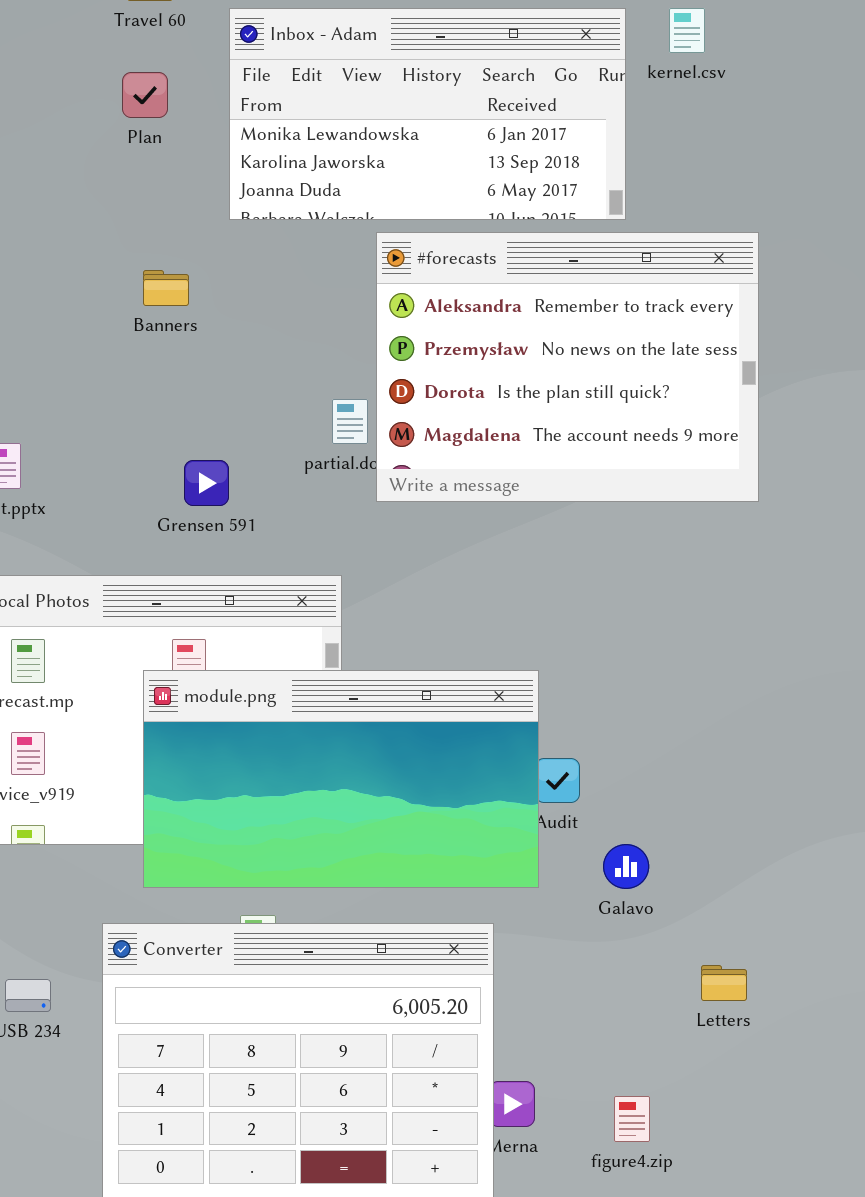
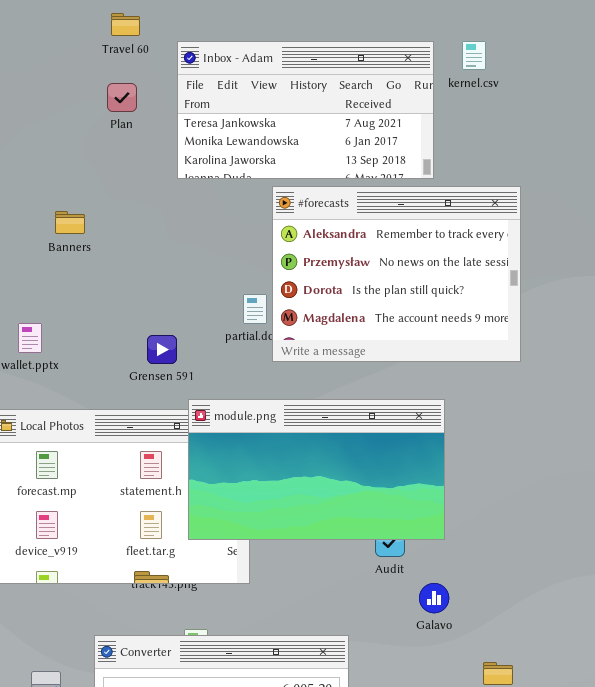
Inbox - Adam: [229,8,626,220] -> [177,41,434,179], scrolled up 1 row
Banners: [143,270,189,306] -> [55,211,85,234], moved
module.png: [143,670,539,888] -> [188,399,445,540], moved

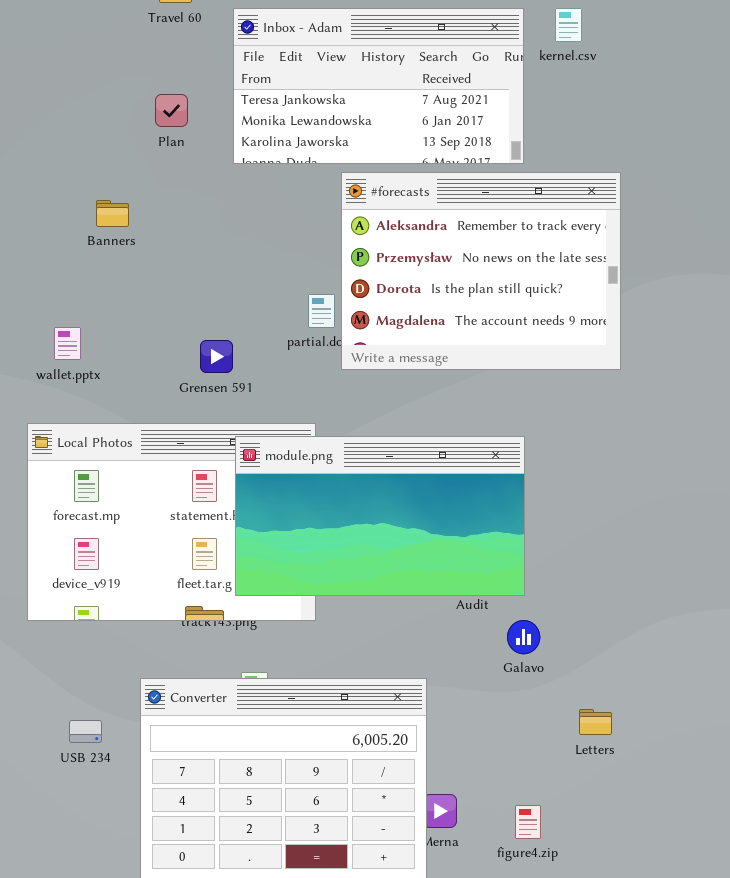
Plan: [107,83,137,112] -> [155,94,188,127], moved
module.png: [188,399,445,540] -> [235,436,525,596], moved

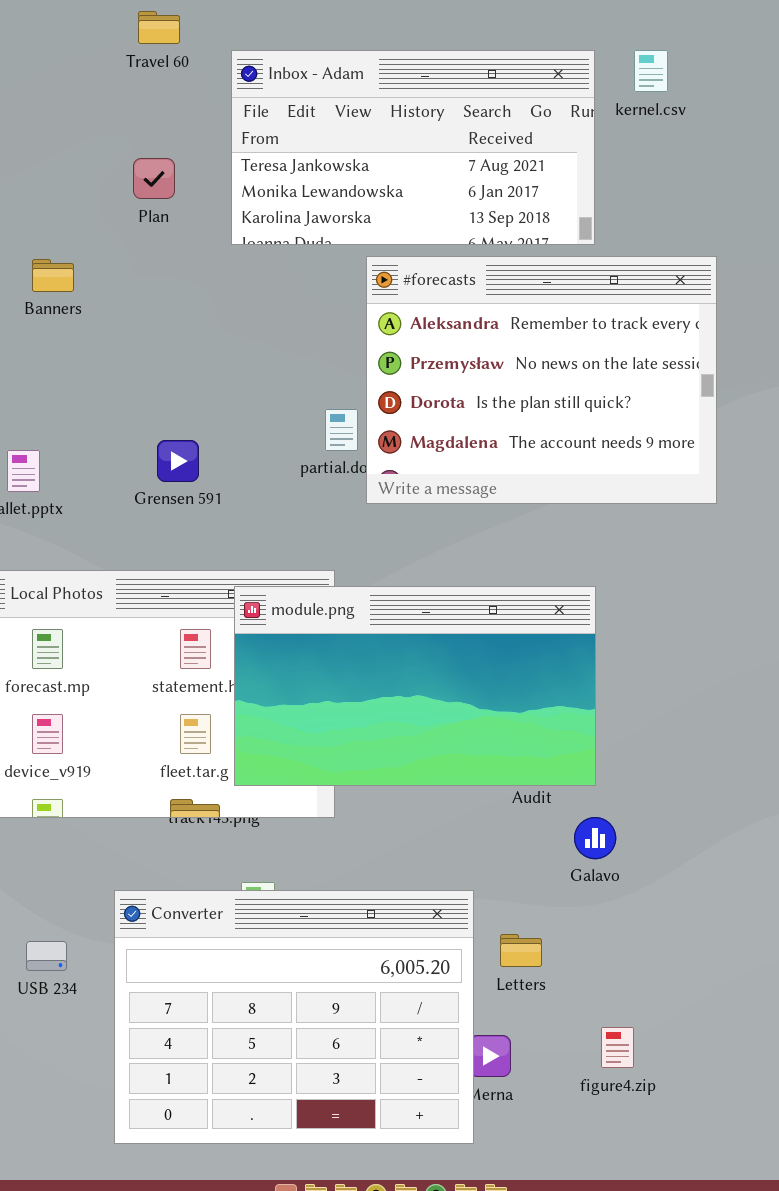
Banners: [96,200,129,227] -> [32,259,74,292], moved
Grensen 591: [200,340,233,373] -> [157,440,199,482], moved
Letters: [579,709,612,735] -> [500,934,542,967], moved
figure4.zip: [515,805,541,839] -> [601,1027,634,1068], moved

